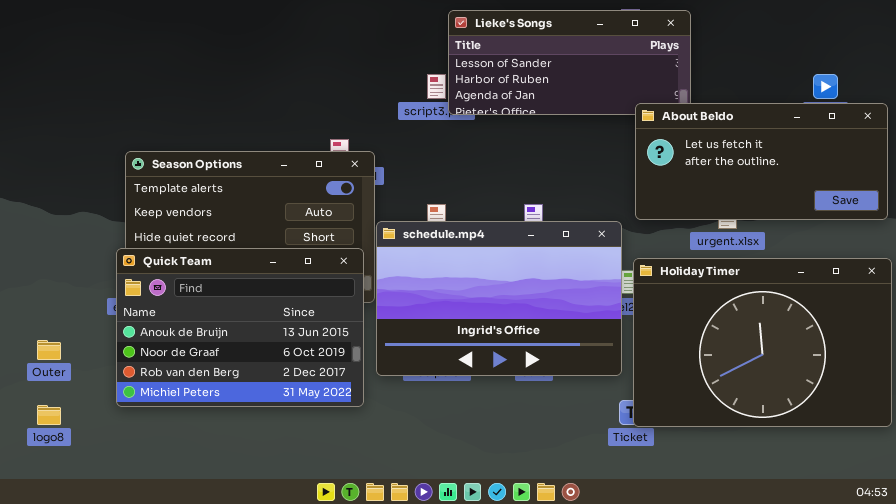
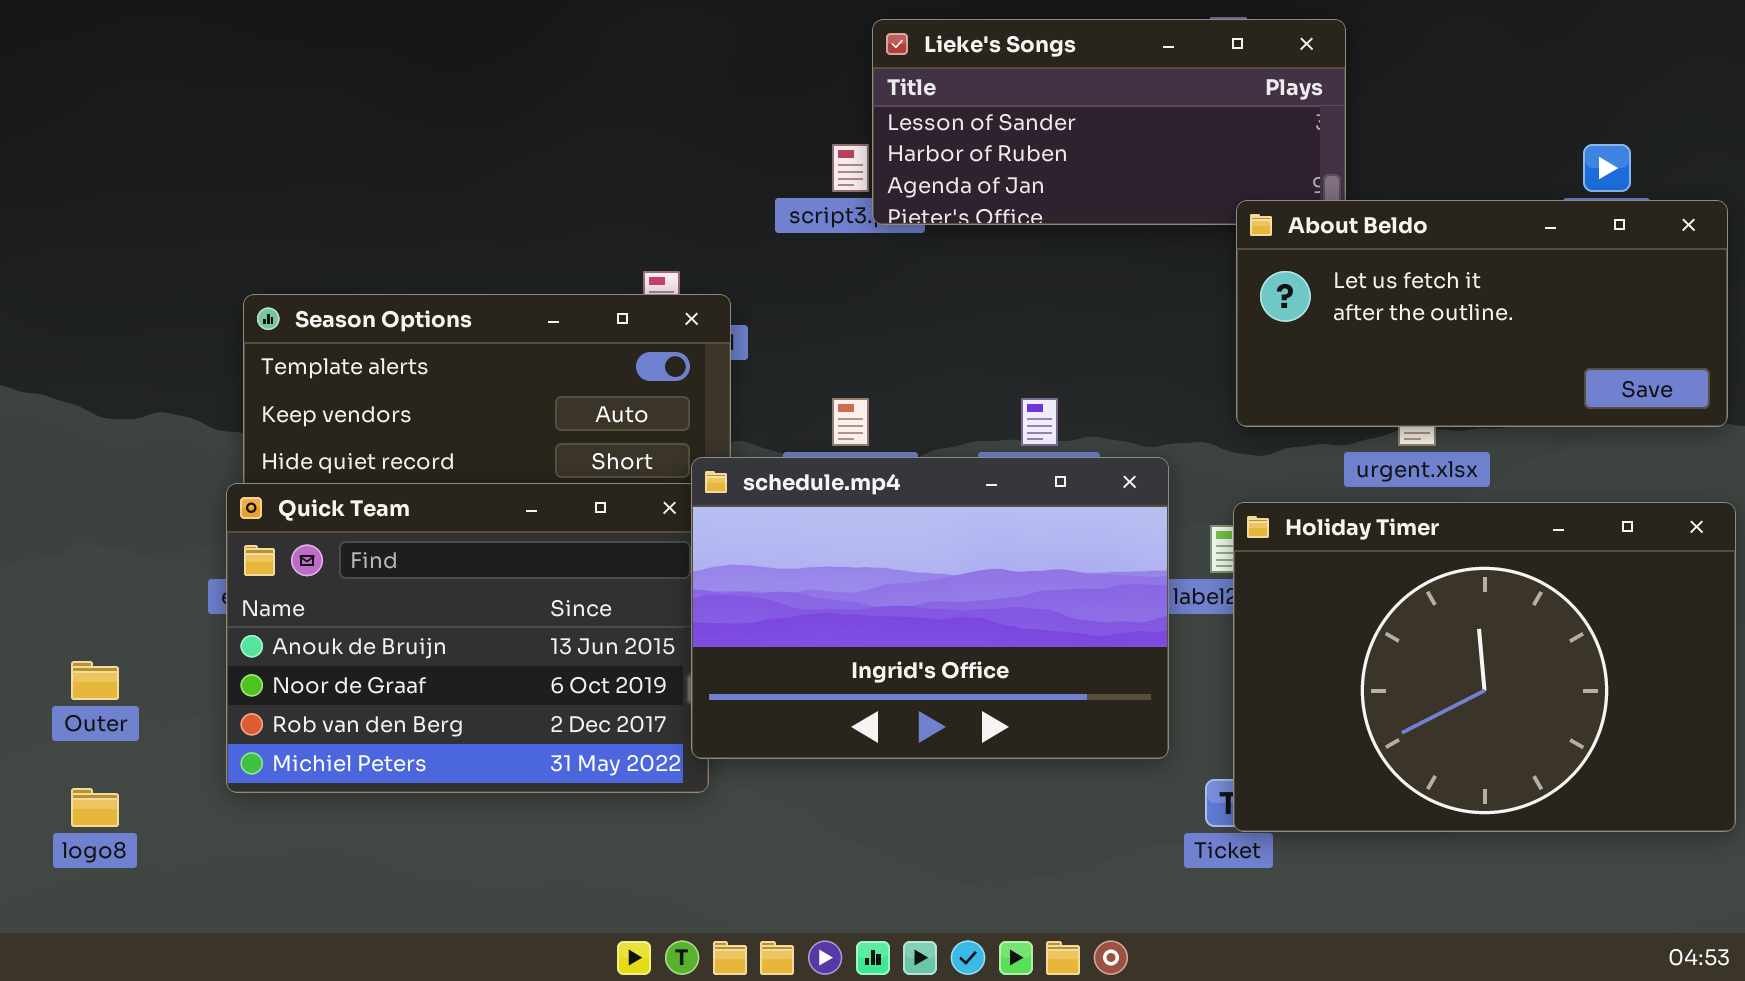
schedule.mp4: [376,221,622,376] -> [691,457,1169,759], moved

